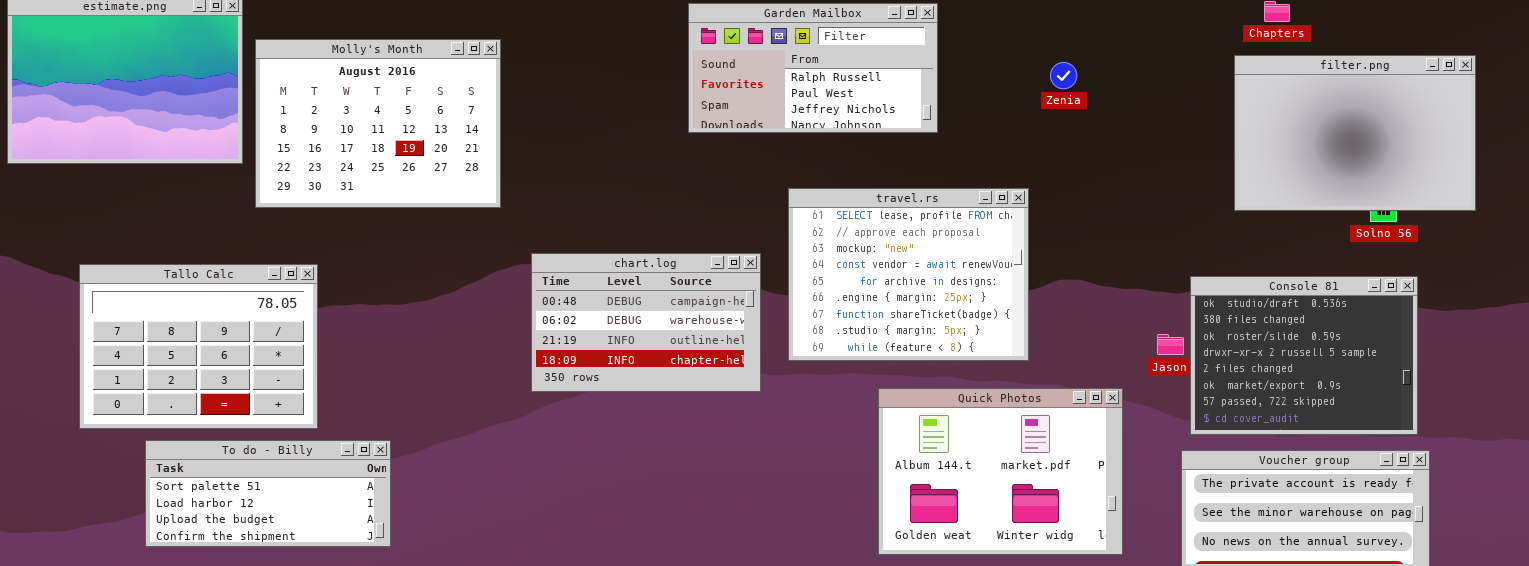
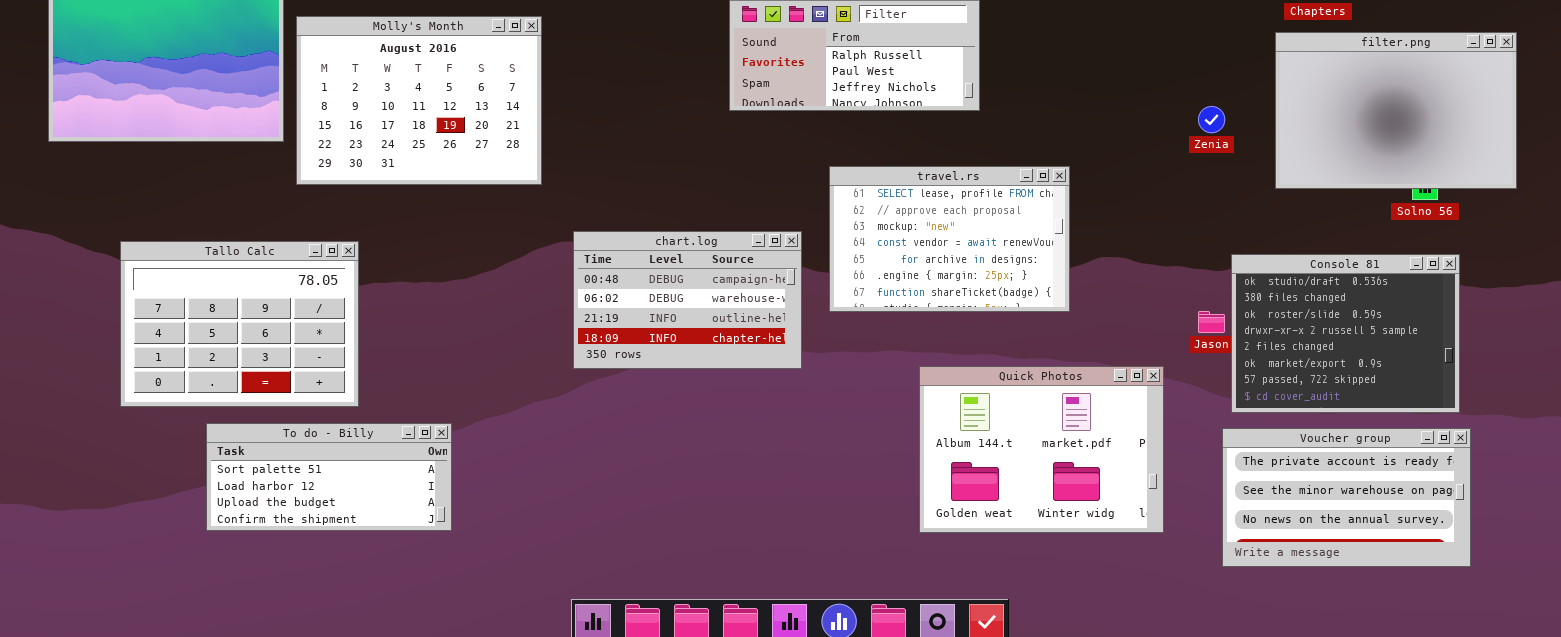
Zenia: [1050,62,1077,89] -> [1198,106,1225,133], moved
travel.rs: [788,188,1029,361] -> [829,166,1070,312], resized
To do - Billy: [145,440,391,547] -> [206,423,452,531], moved

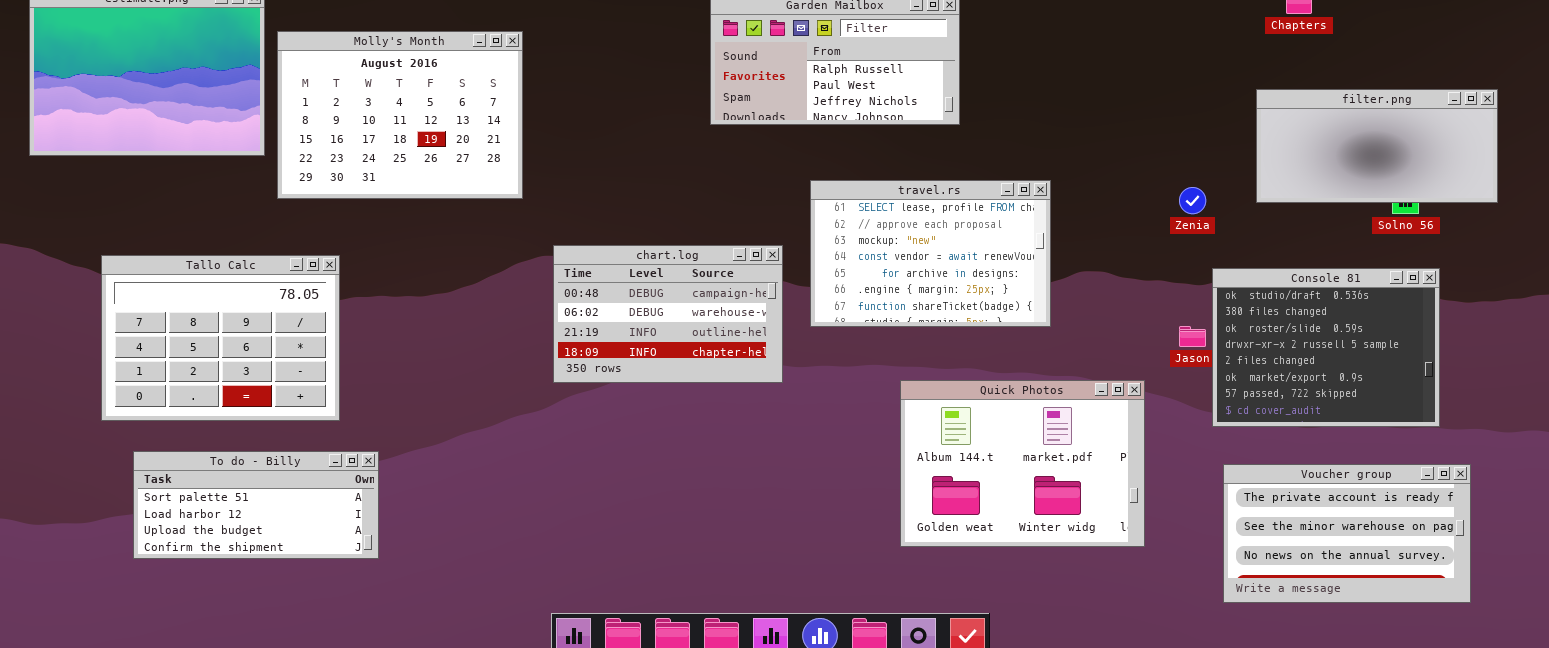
filter.png: [1275,32,1517,189] -> [1256,89,1498,203], resized
Zenia: [1198,106,1225,133] -> [1179,187,1206,214], moved
To do - Billy: [206,423,452,531] -> [133,451,379,559], moved
Voucher group: [1222,428,1471,567] -> [1223,464,1471,603], moved

